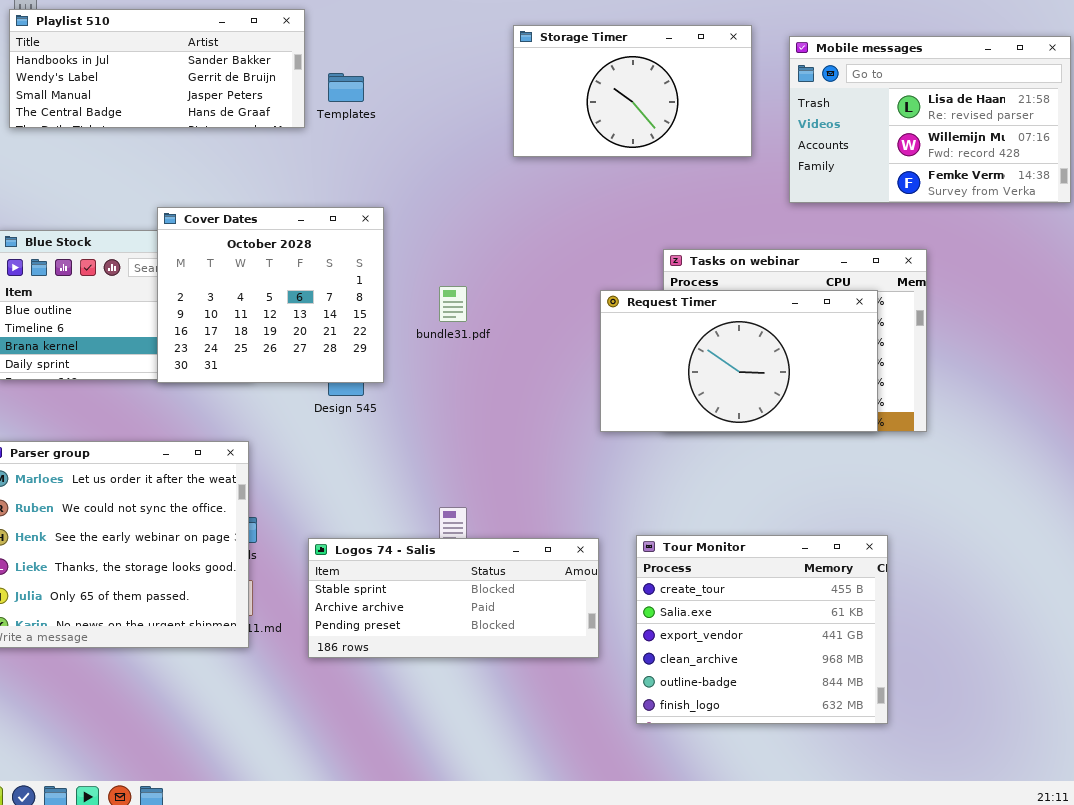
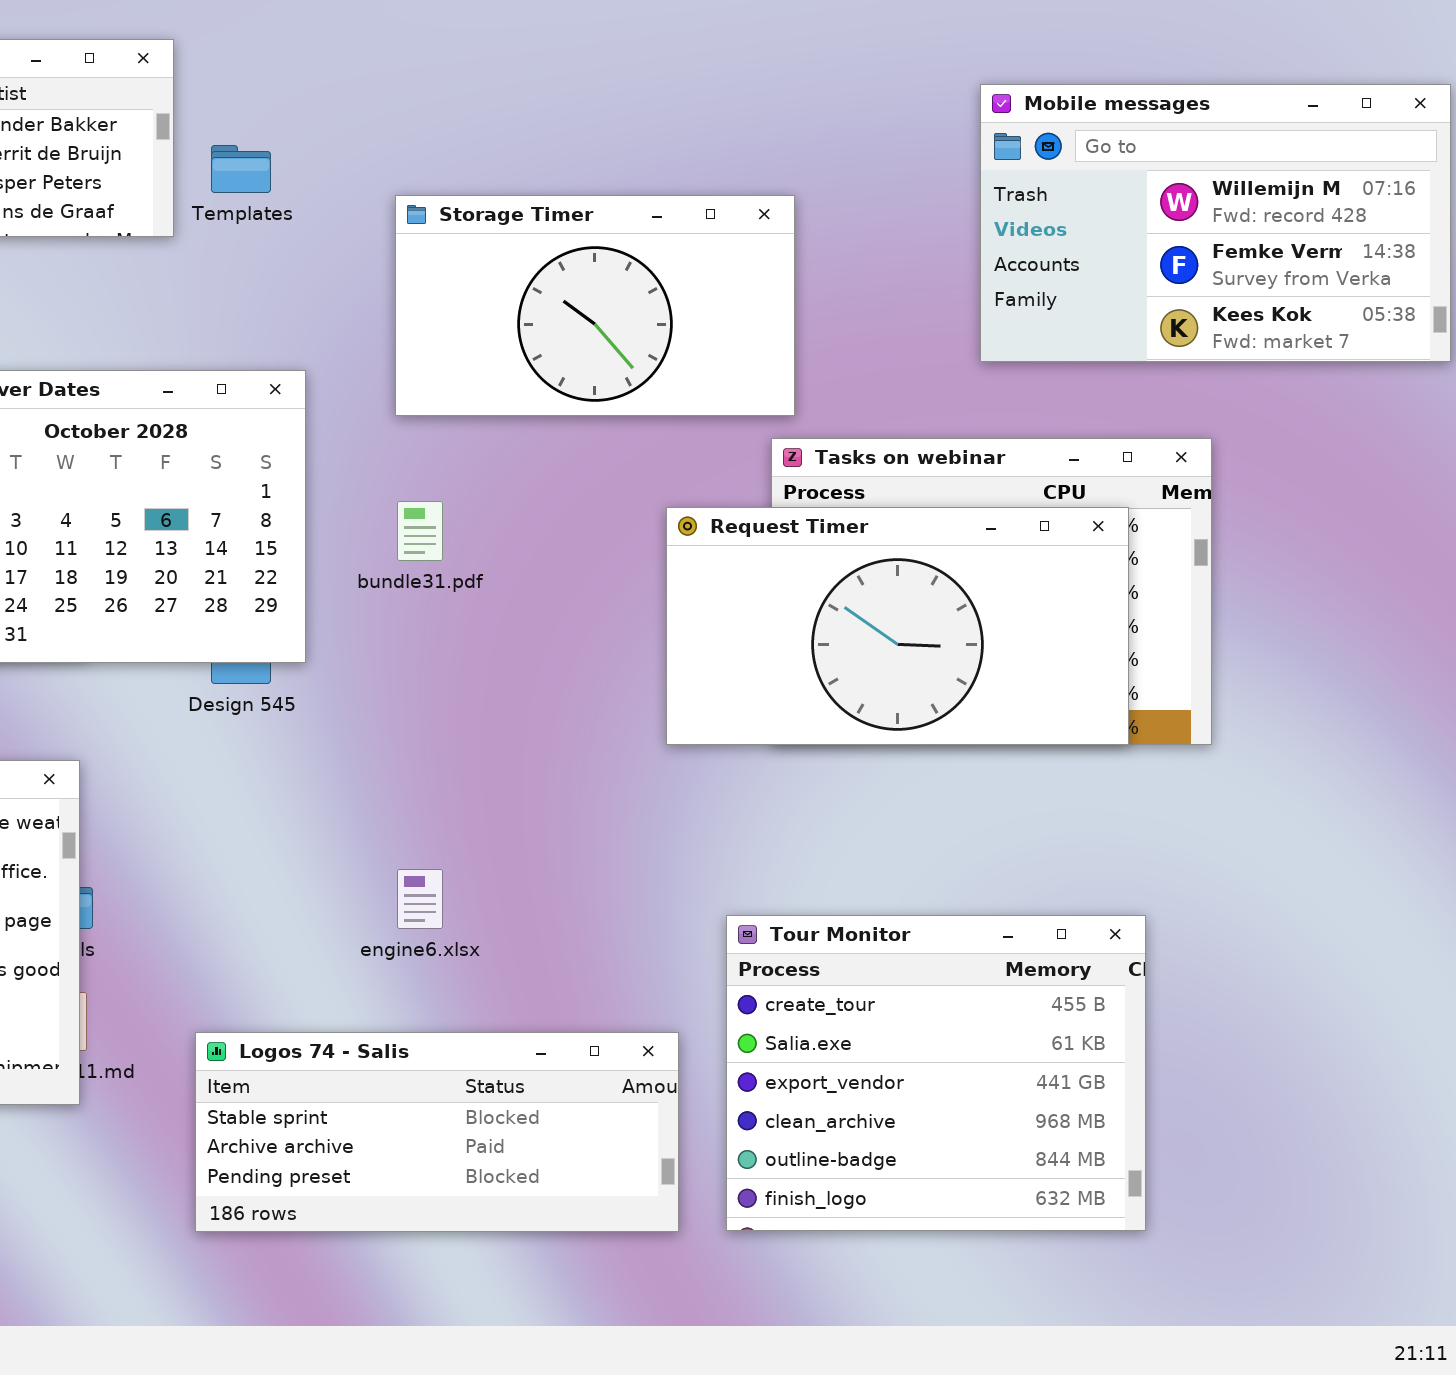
Storage Timer: [513,25,752,157] -> [395,195,795,416], moved
Mobile messages: [789,36,1071,203] -> [980,84,1451,362], scrolled down 1 row
Logos 74 - Salis: [308,538,599,658] -> [195,1032,679,1232], moved

